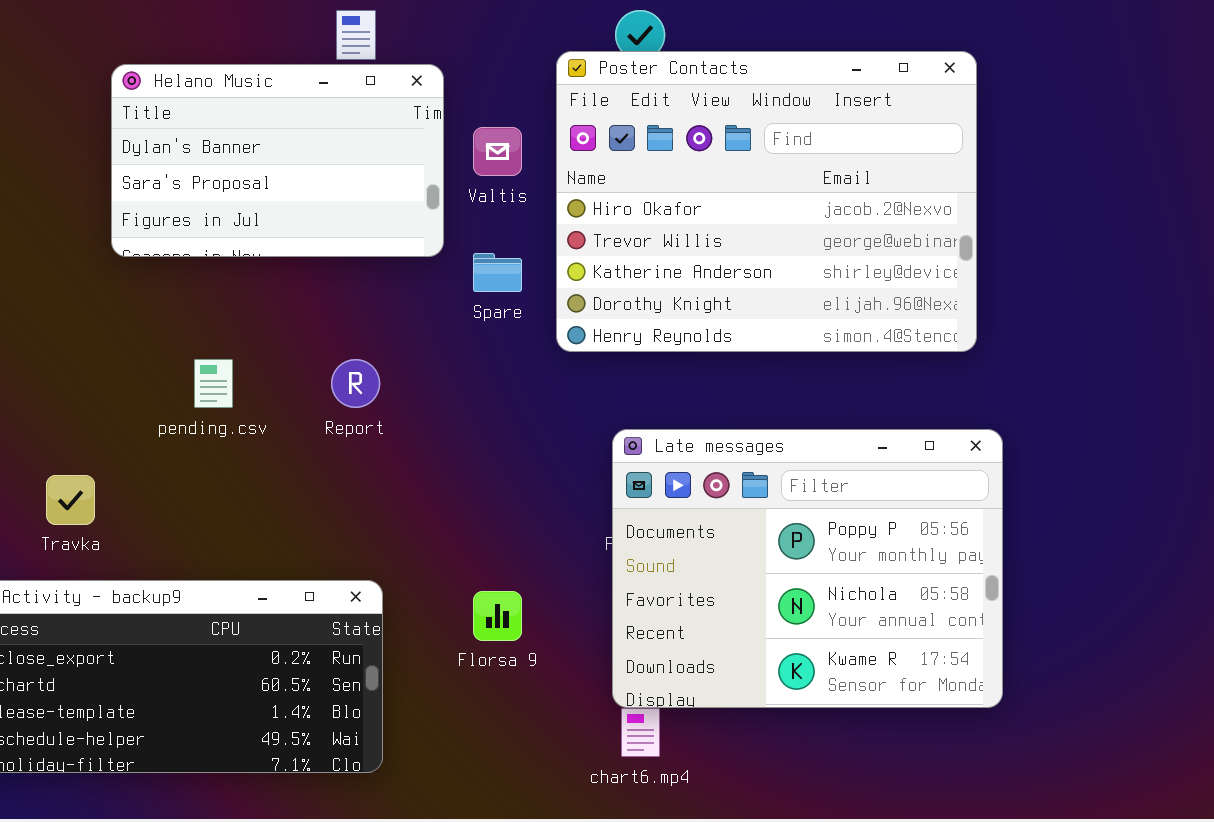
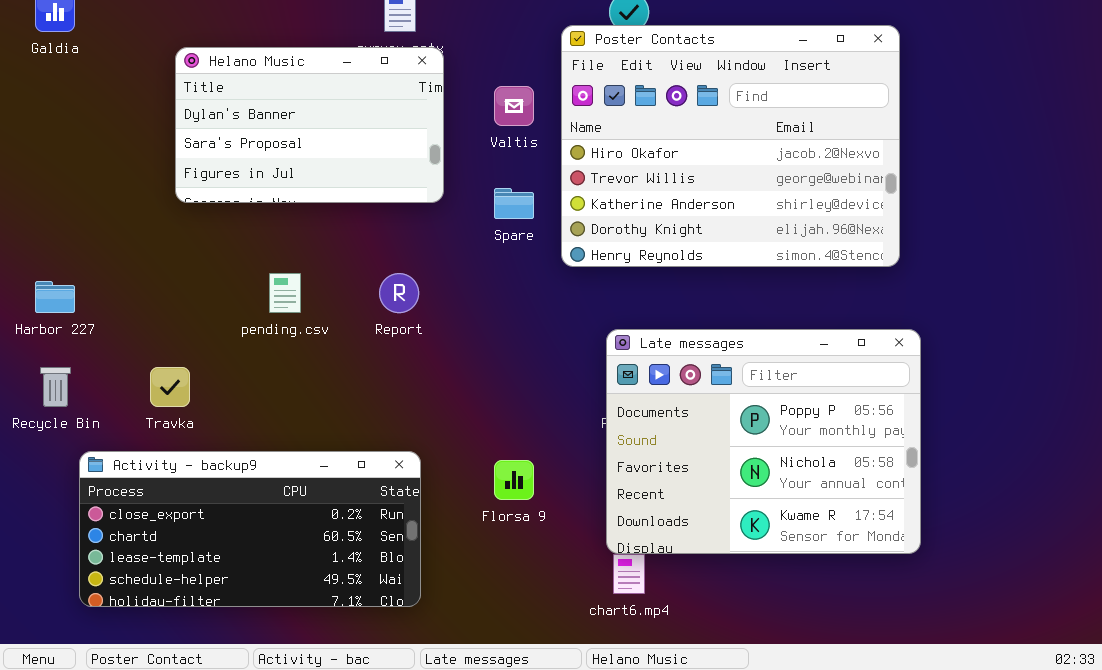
Helano Music: [111,64,444,257] -> [175,47,444,203], moved

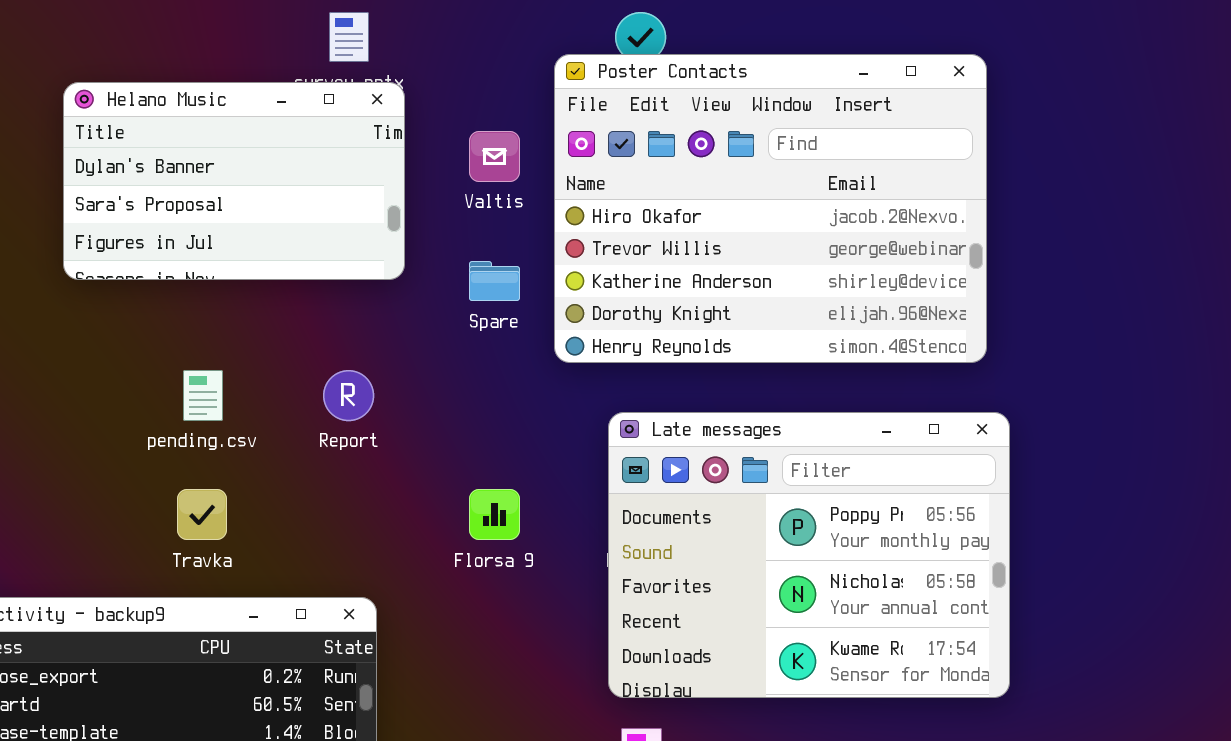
Late messages: [606,329,921,554] -> [608,412,1010,698], moved
Travka: [150,367,190,407] -> [177,489,227,540], moved
Florsa 9: [494,460,534,500] -> [469,489,520,540], moved

